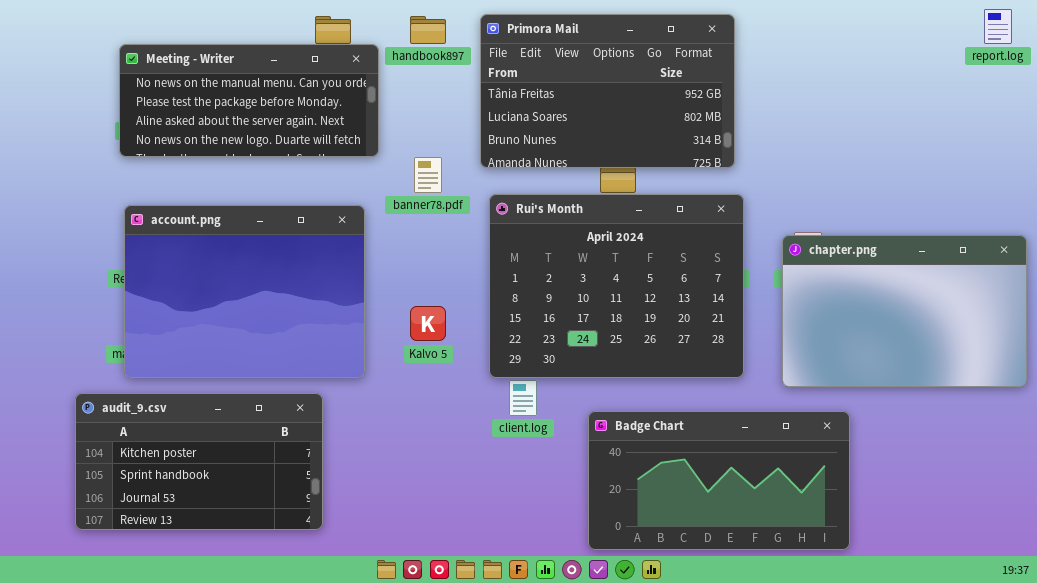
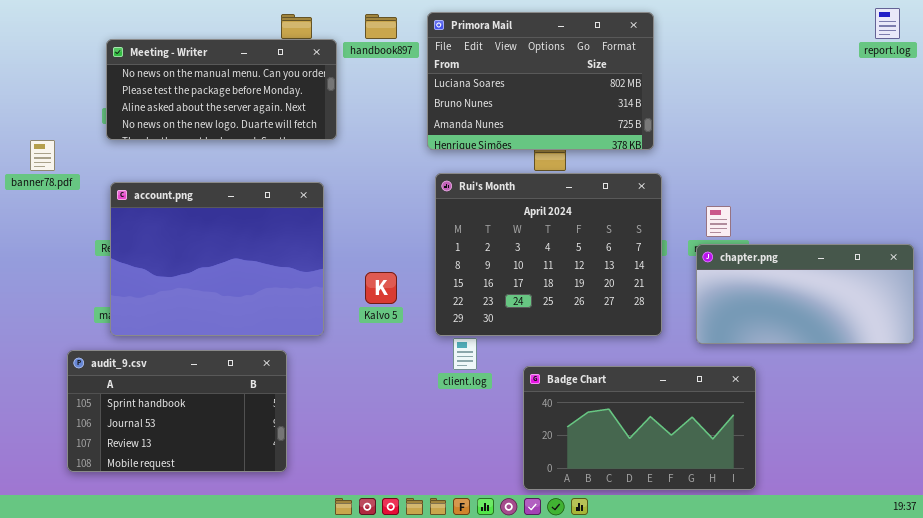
Primora Mail: [480,14,735,168] -> [427,12,654,150], scrolled down 1 row
banner78.pdf: [414,157,442,193] -> [30,140,55,171], moved
chapter.png: [782,235,1027,387] -> [696,244,914,344], resized
audit_9.csv: [75,393,323,530] -> [67,350,287,472], scrolled down 1 row

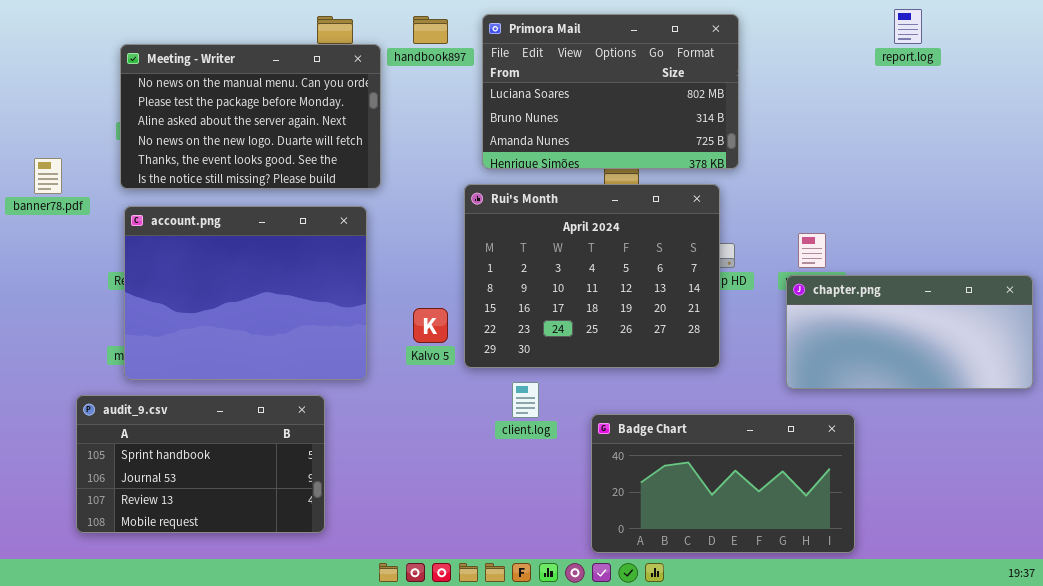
report.log: [875,8,900,39] -> [894,9,922,44], moved
Meeting - Writer: [106,39,337,140] -> [120,44,381,189], resized
Rui's Month: [435,173,662,336] -> [464,184,720,368], moved

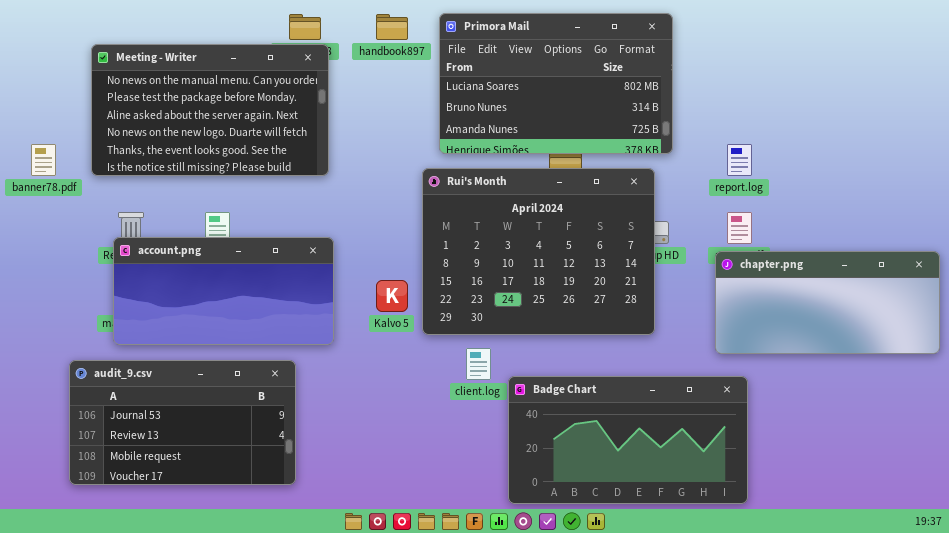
report.log: [894,9,922,44] -> [727,144,752,176], moved
Meeting - Writer: [120,44,381,189] -> [91,44,329,176], moved
account.png: [124,206,367,380] -> [113,237,334,345], resized
audit_9.csv: [76,395,325,533] -> [69,360,296,485], scrolled down 1 row
Badge Chart: [591,414,855,553] -> [508,376,748,504], moved

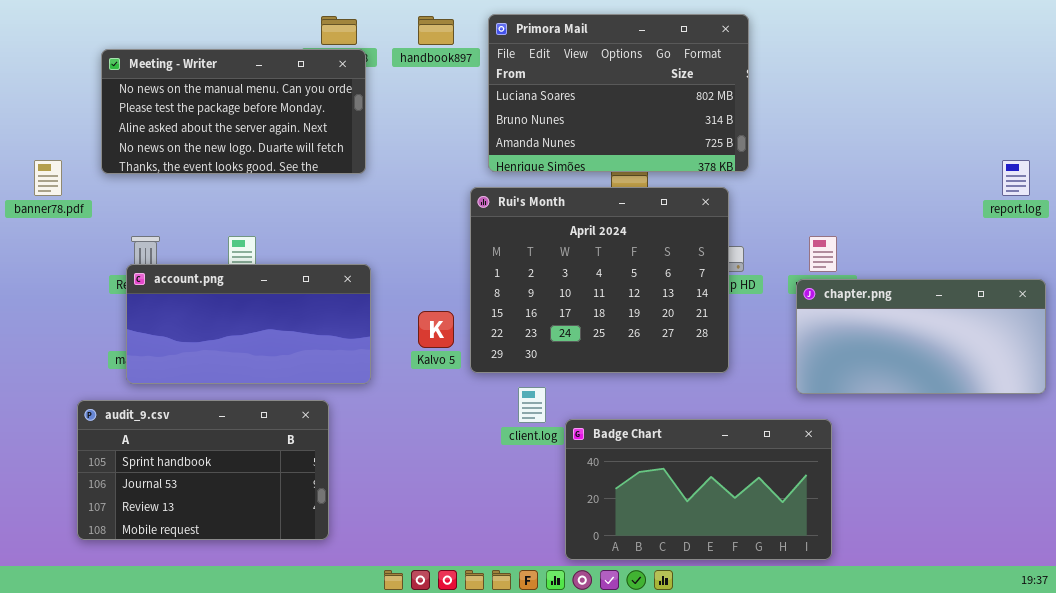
Meeting - Writer: [91,44,329,176] -> [101,49,366,174], resized
report.log: [727,144,752,176] -> [1002,160,1030,196], moved
audit_9.csv: [69,360,296,485] -> [77,400,329,540], scrolled up 1 row

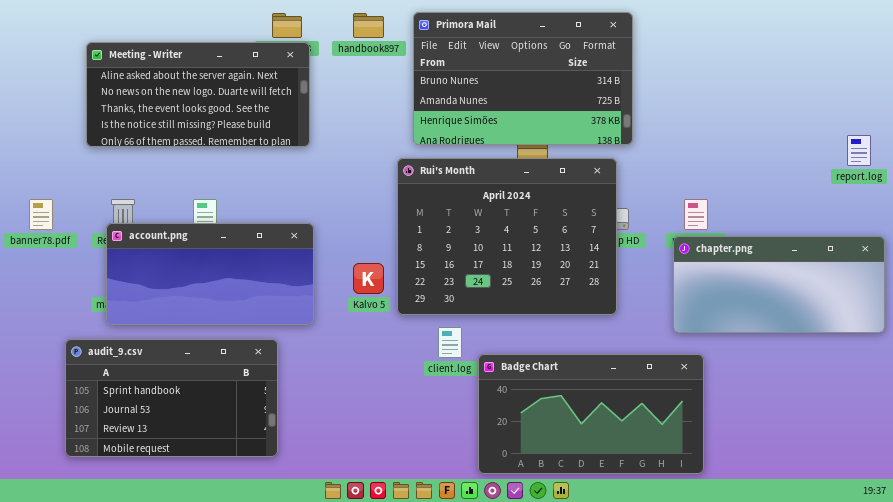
Primora Mail: [488,14,749,172] -> [413,12,633,145], scrolled down 1 row
Meeting - Writer: [101,49,366,174] -> [86,42,310,147], scrolled down 2 rows
banner78.pdf: [34,160,62,196] -> [29,199,53,230], moved

